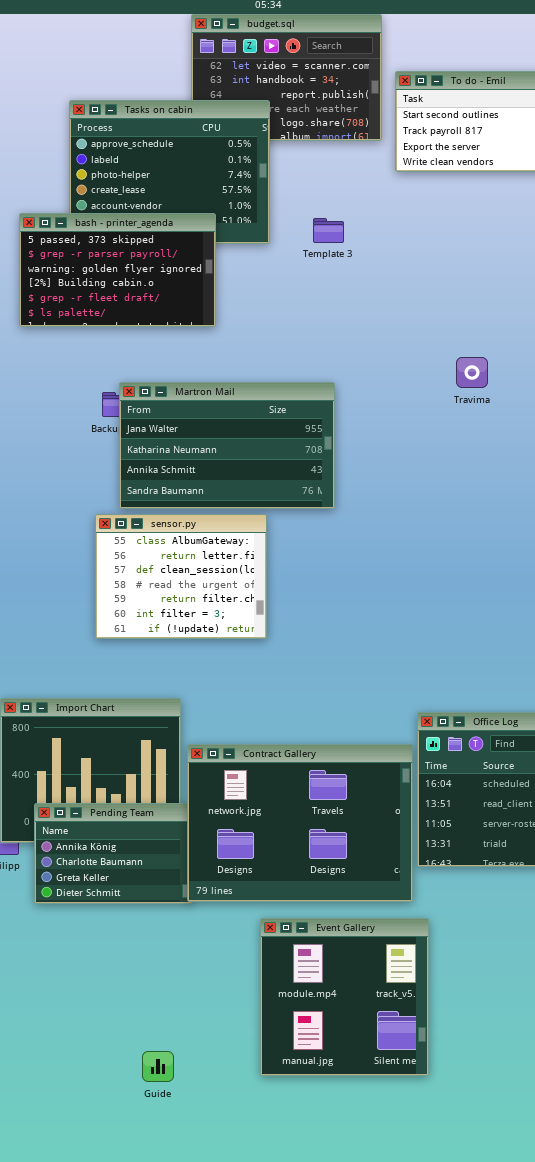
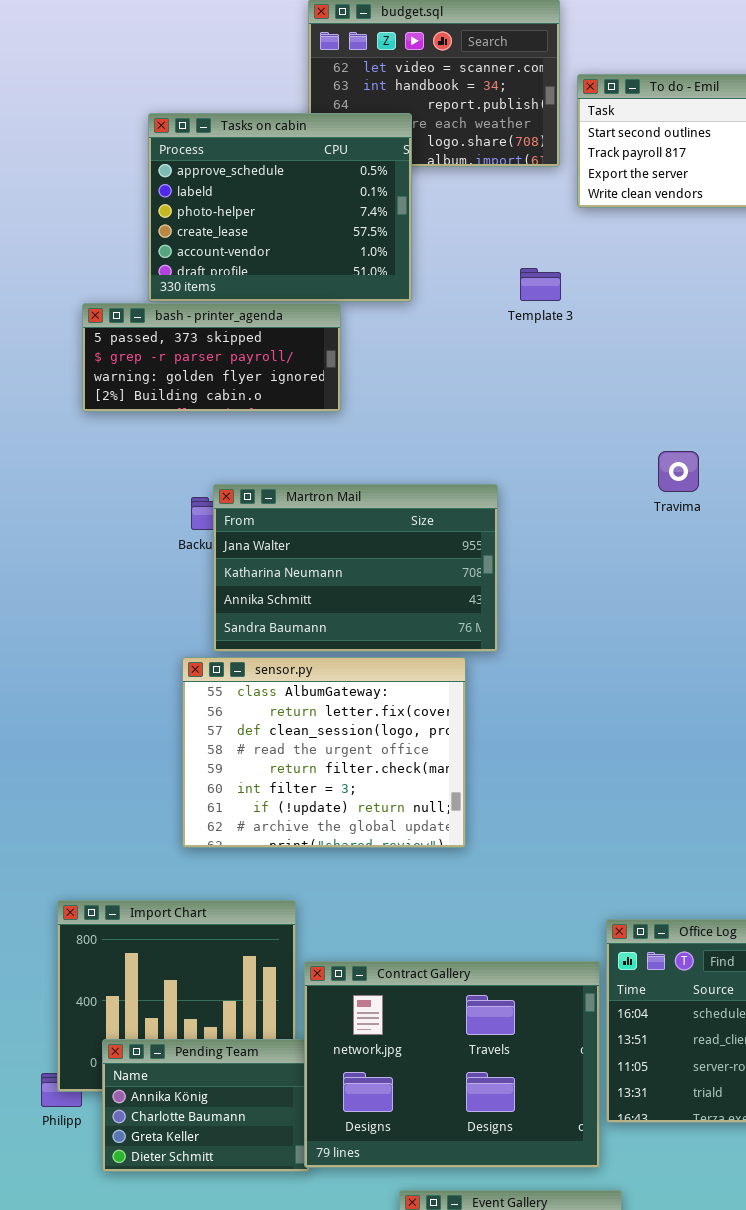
bash - printer_agenda: [19,213,216,327] -> [82,303,341,412], resized
Template 3: [313,218,344,243] -> [520,268,561,301], moved
sensor.py: [95,514,267,639] -> [182,657,466,848], resized

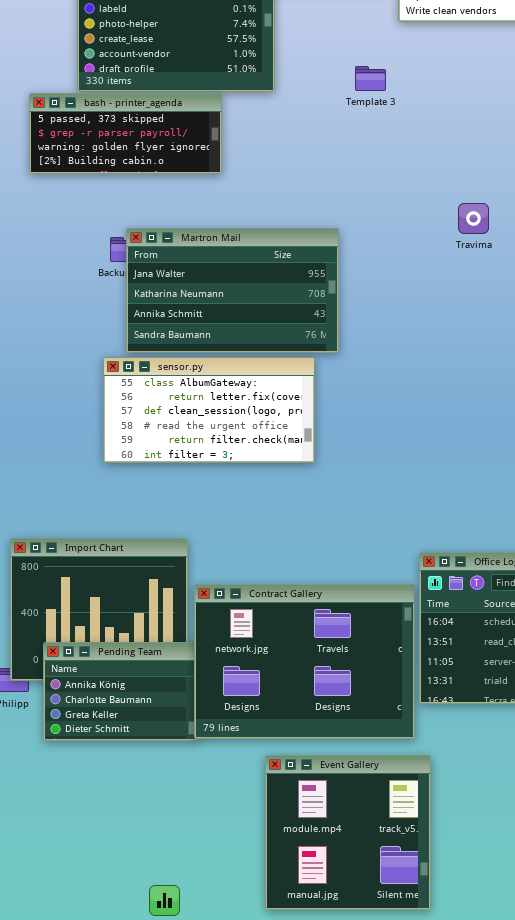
sensor.py: [182,657,466,848] -> [103,357,315,463], resized

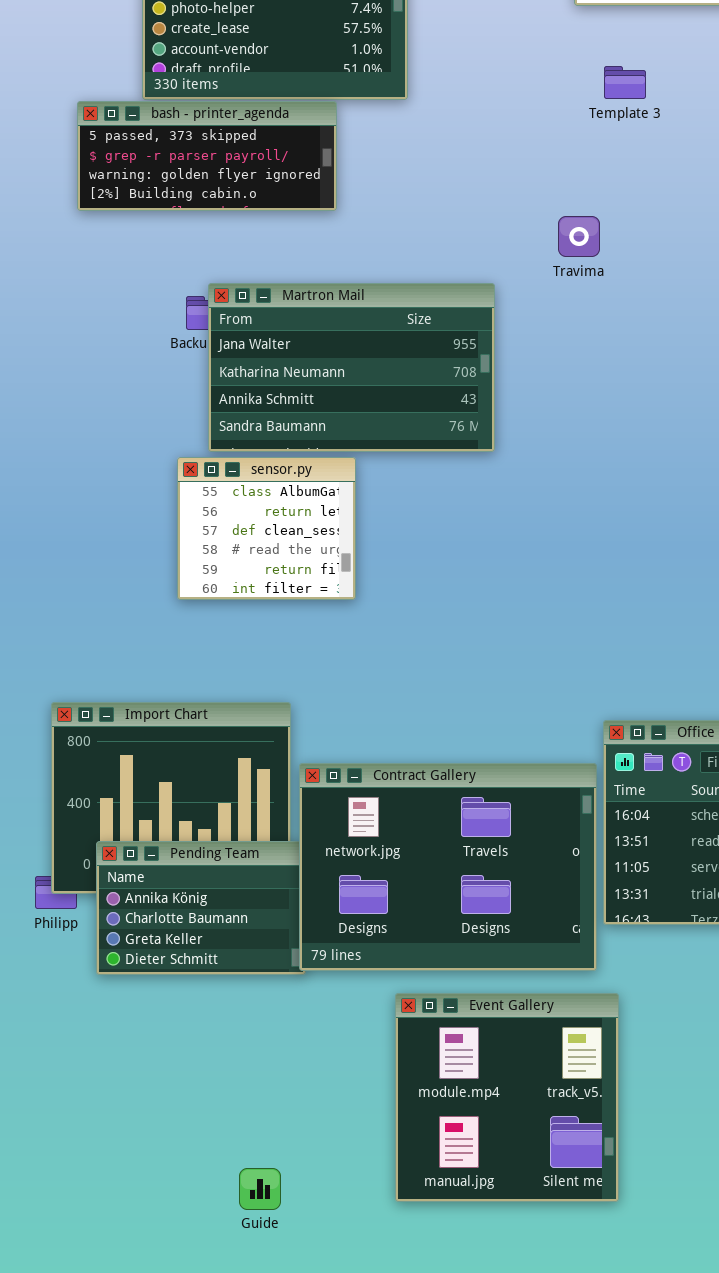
Template 3: [355,66,386,91] -> [604,66,646,99], moved
Travima: [458,203,489,234] -> [558,216,600,257], moved
sensor.py: [103,357,315,463] -> [177,457,356,600], resized

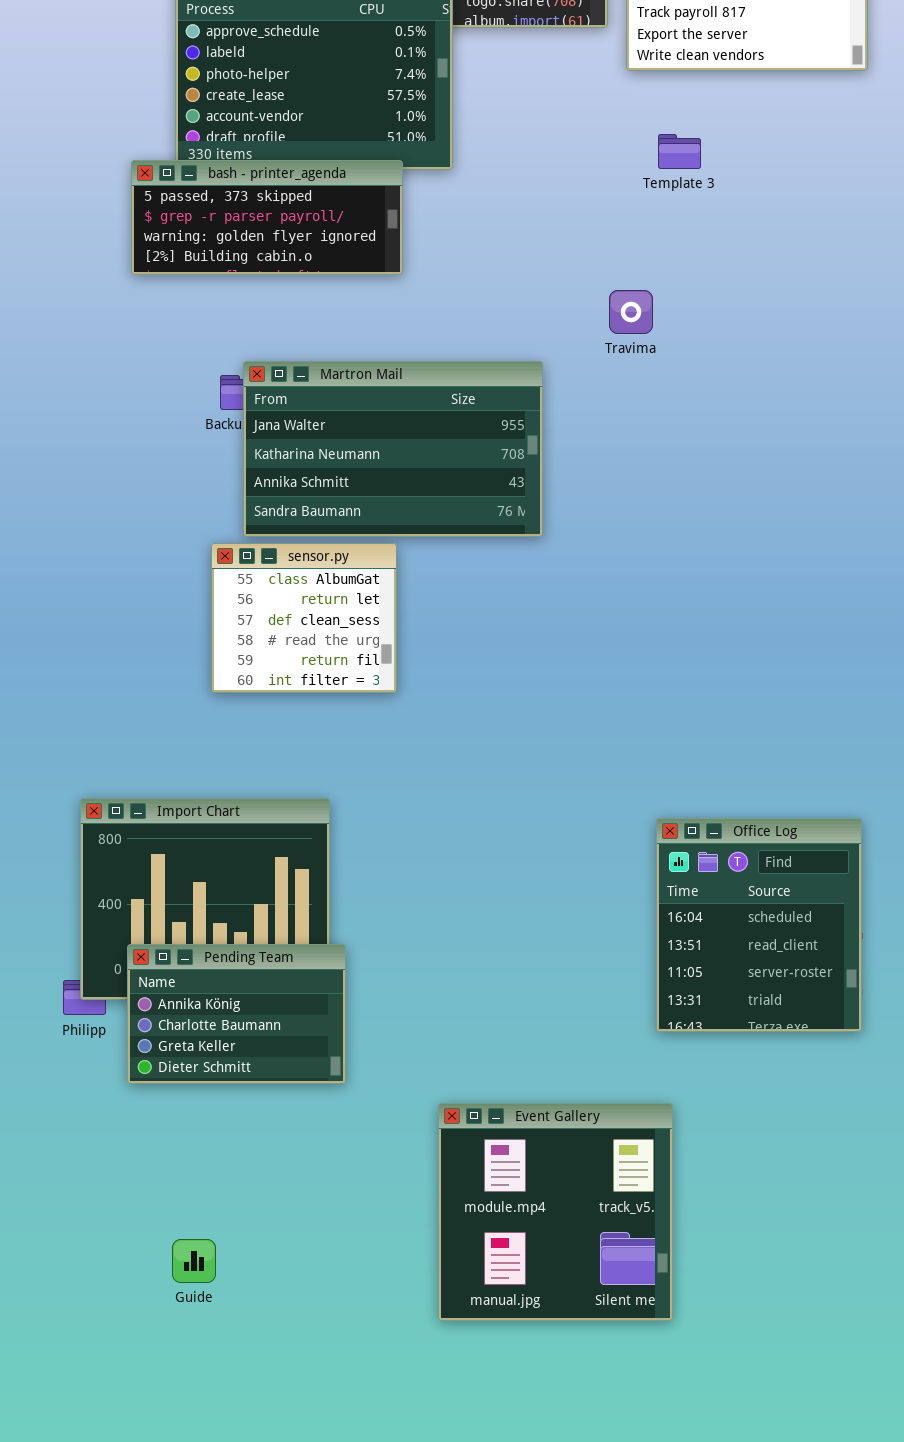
bash - printer_agenda: [77,101,337,211] -> [131,160,403,275], moved
Contract Gallery: [299,763,597,971] -> none, closed
Guide: [239,1168,281,1210] -> [172,1239,216,1283], moved

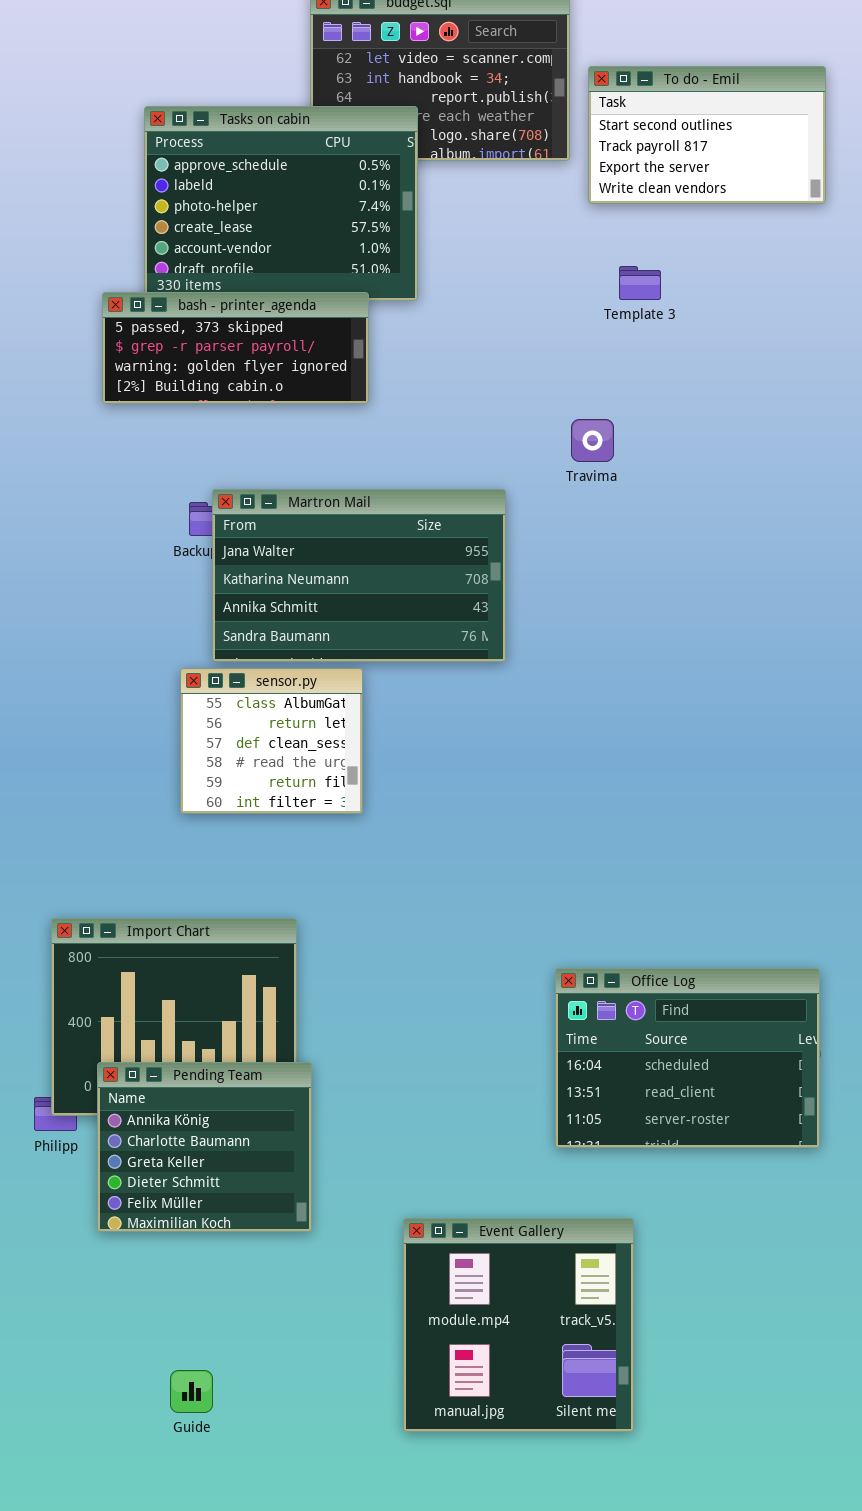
Office Log: [656,818,862,1032] -> [555,968,820,1148], resized
Pending Team: [127,944,346,1084] -> [97,1062,312,1232], resized
Guide: [172,1239,216,1283] -> [170,1370,213,1413], moved

